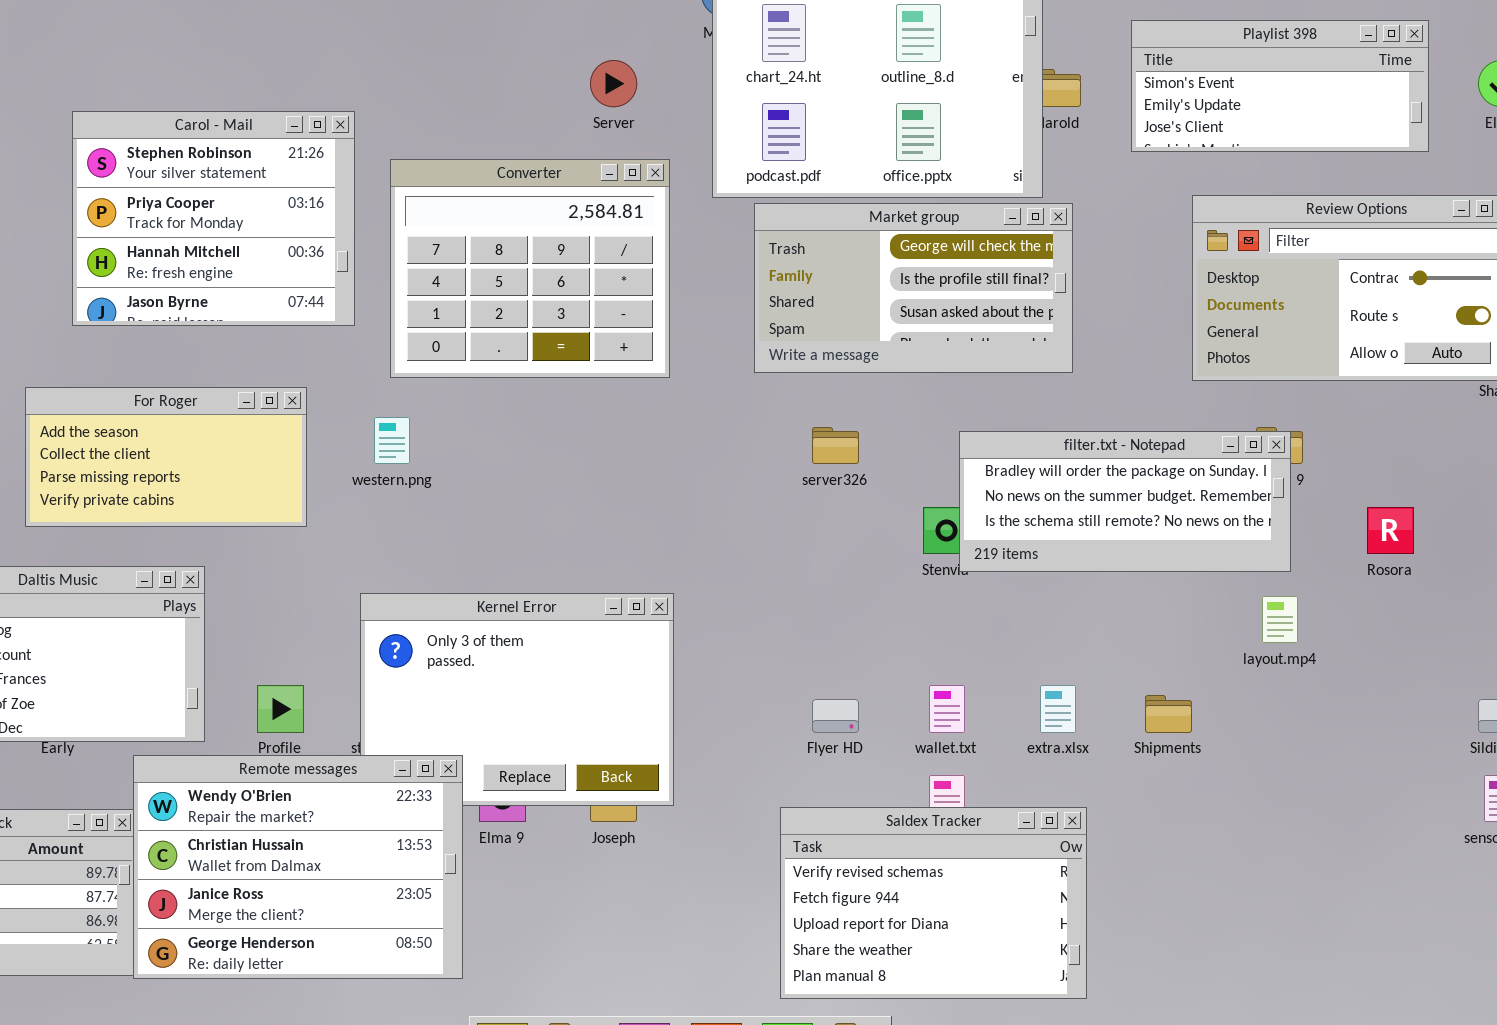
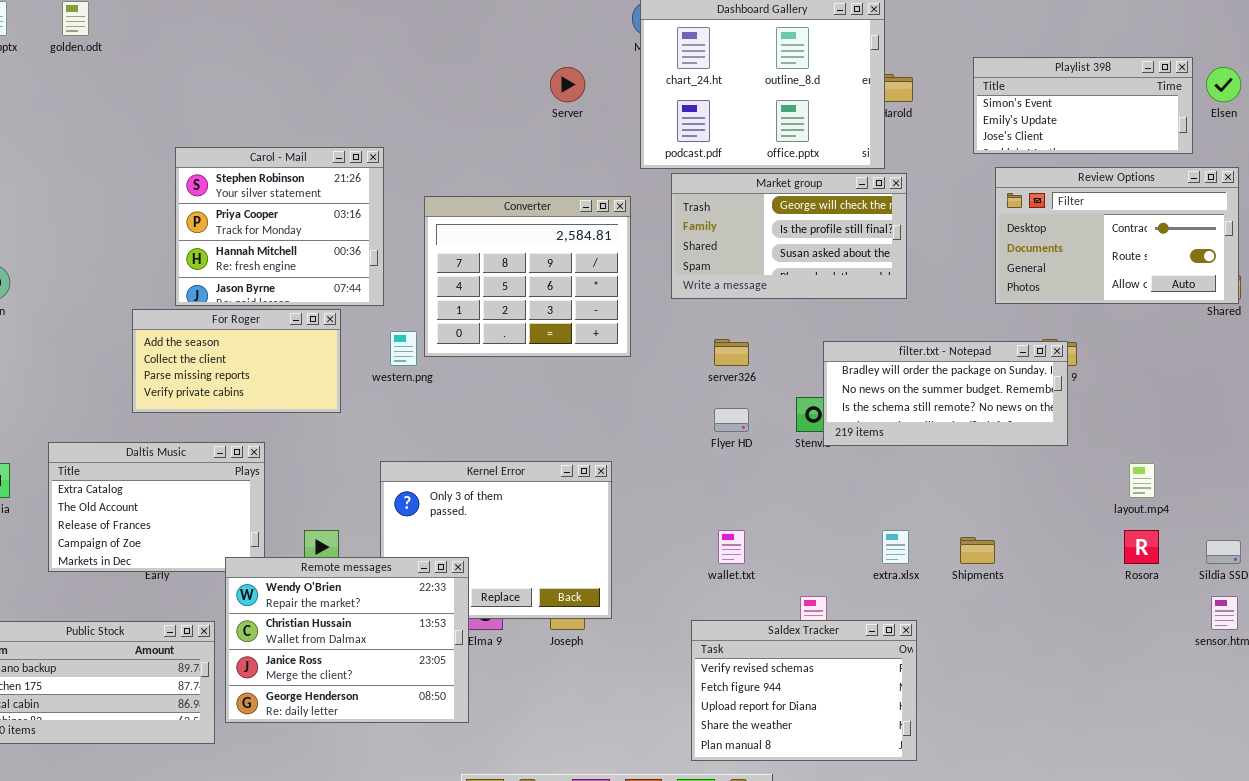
Playlist 398: [1131,20,1429,152] -> [973,57,1193,154], moved
Carol - Mail: [72,111,355,326] -> [175,147,384,306], moved
Converter: [390,159,670,378] -> [424,196,631,357], moved
Rosora: [1367,507,1414,554] -> [1124,530,1159,564], moved
layout.mp4: [1262,596,1298,643] -> [1129,463,1155,498], moved
wallet.txt: [929,685,965,733] -> [718,530,745,564], moved
Flyer HD: [812,699,859,733] -> [714,408,749,432], moved
Remote messages: [133,755,463,979] -> [225,557,469,723], moved

